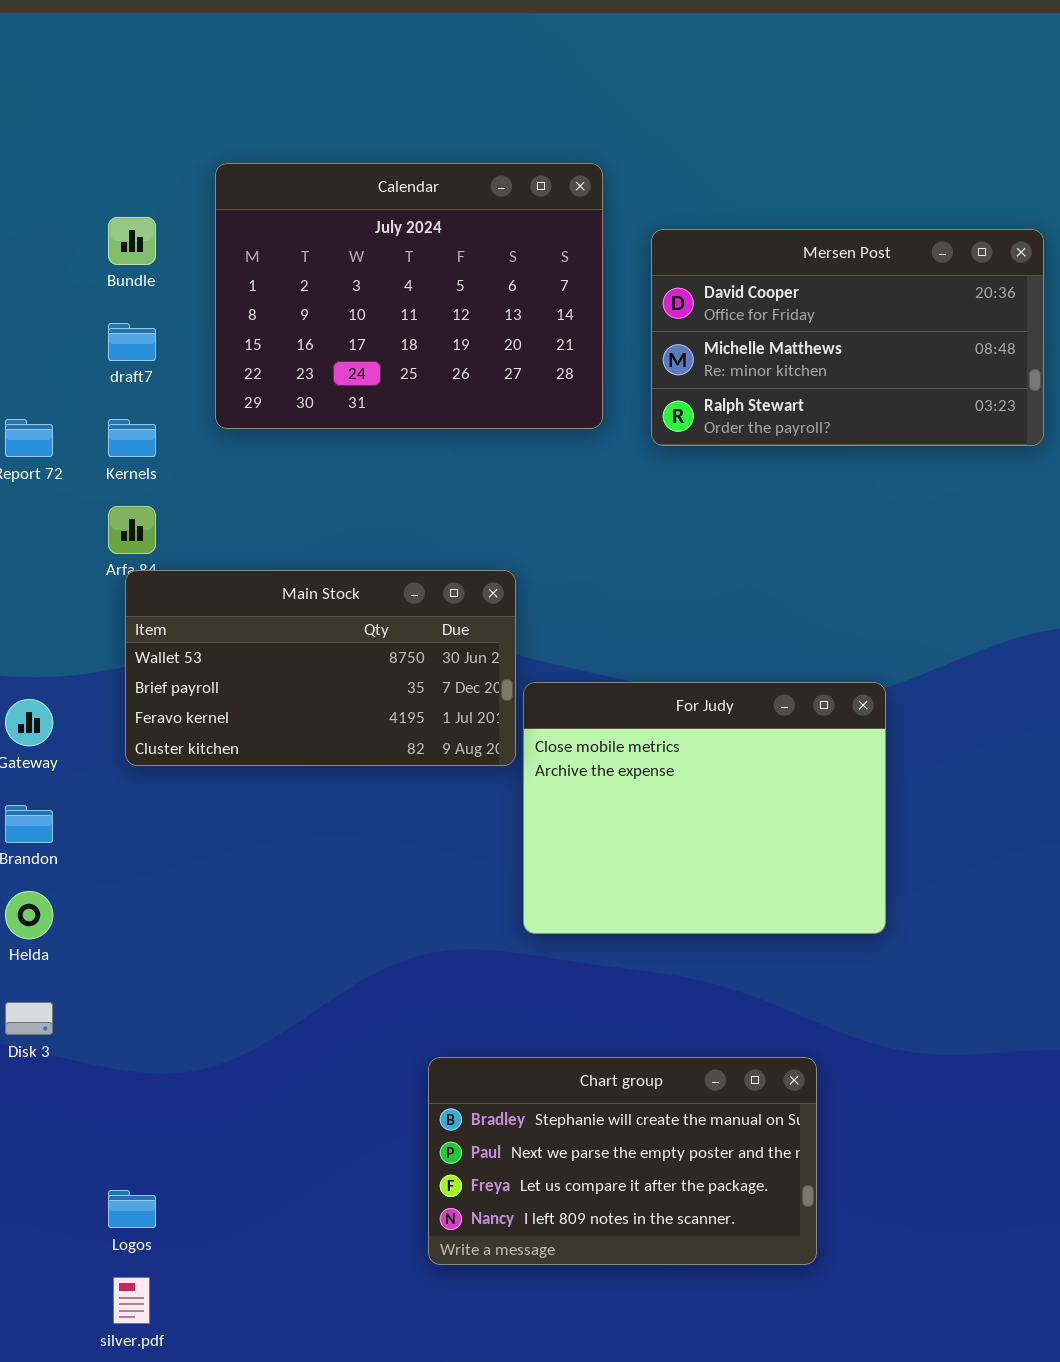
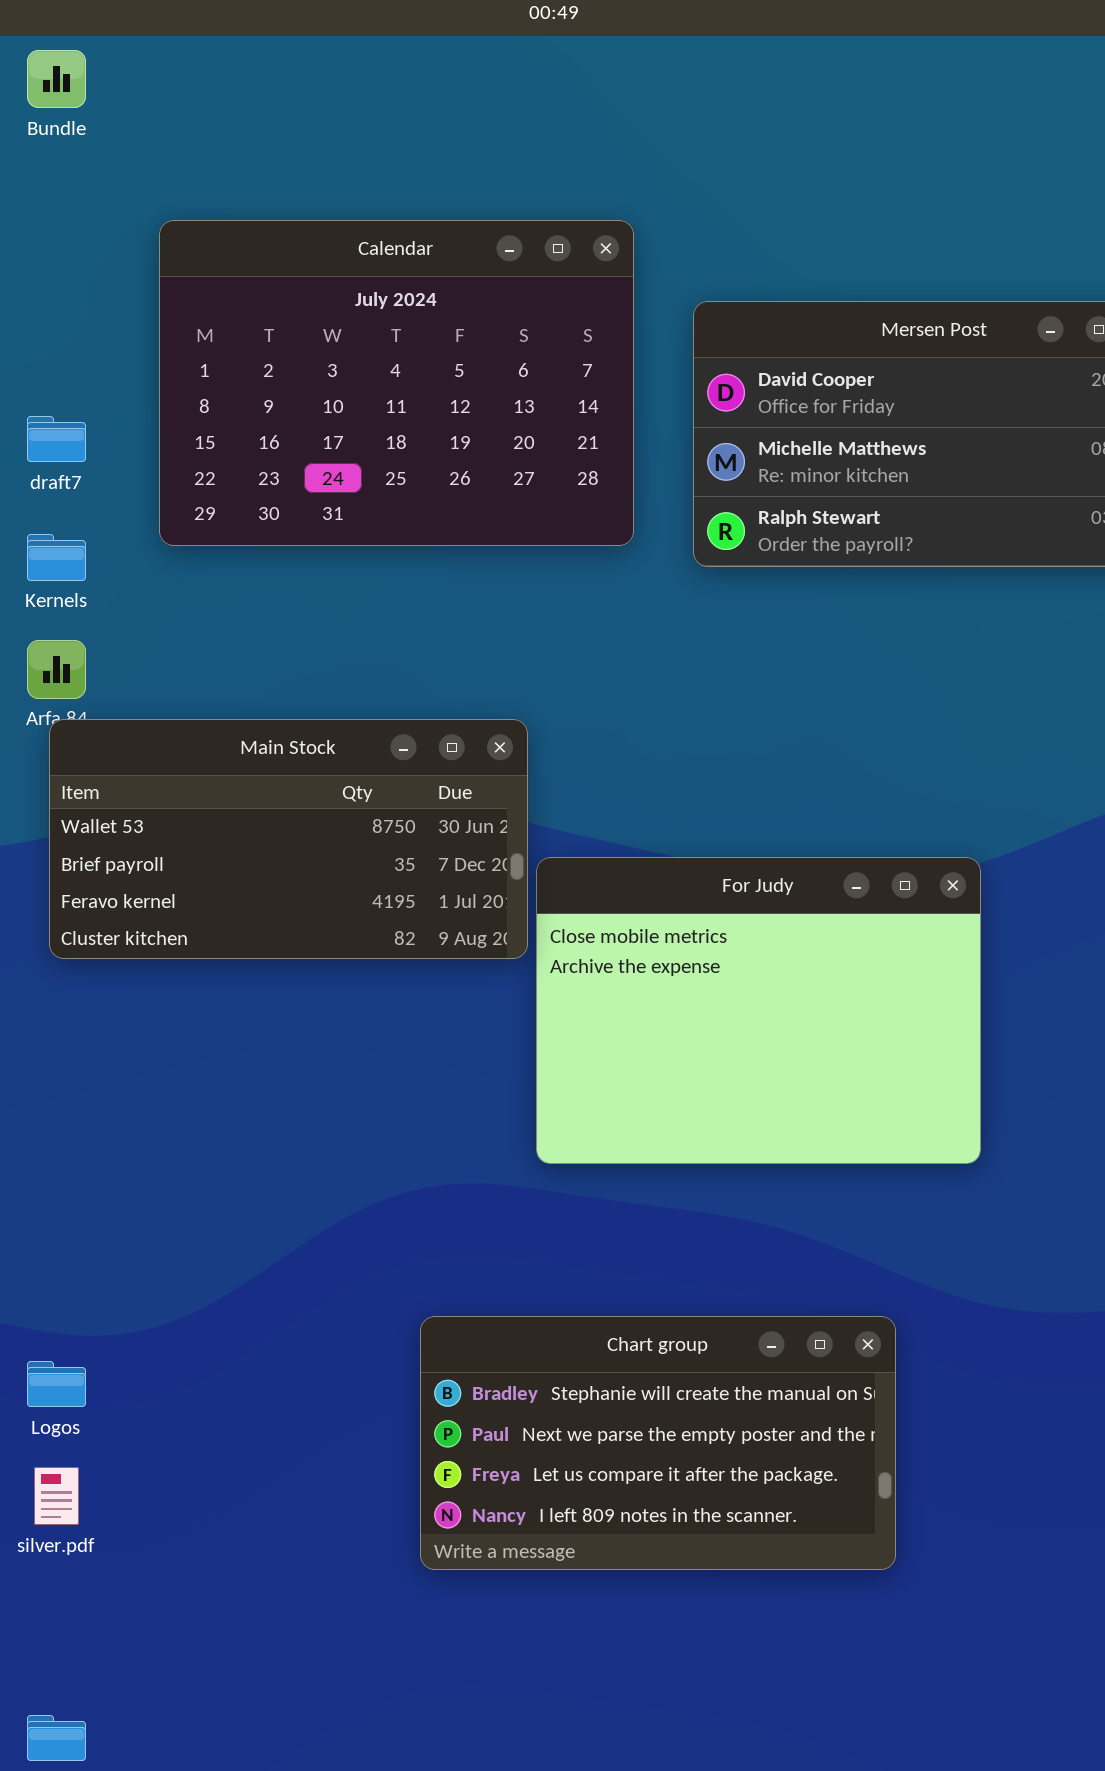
Bundle: [108,217,156,265] -> [27,50,86,108], moved
Logos: [108,1190,156,1228] -> [27,1361,86,1407], moved
silver.pdf: [113,1277,150,1324] -> [34,1467,79,1525], moved

